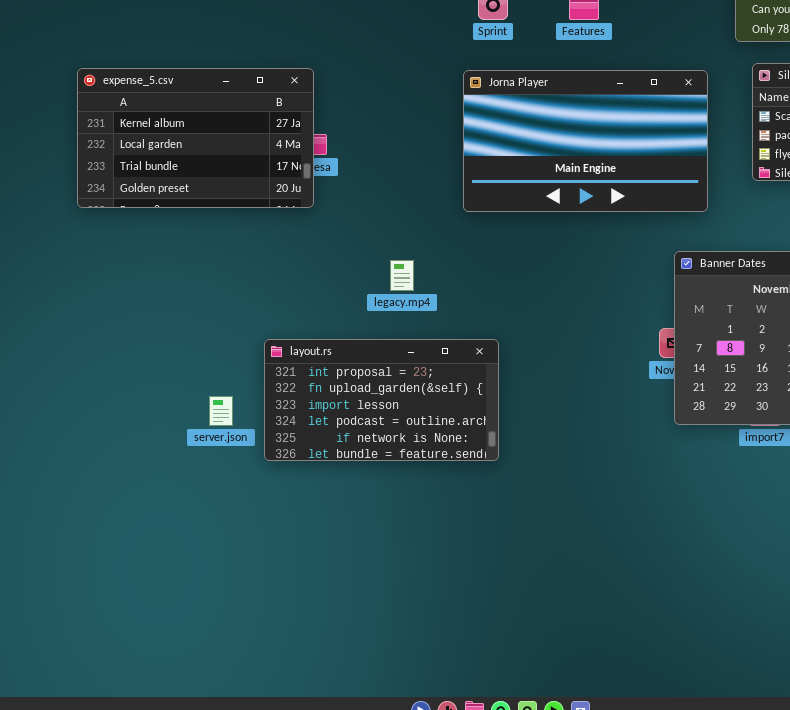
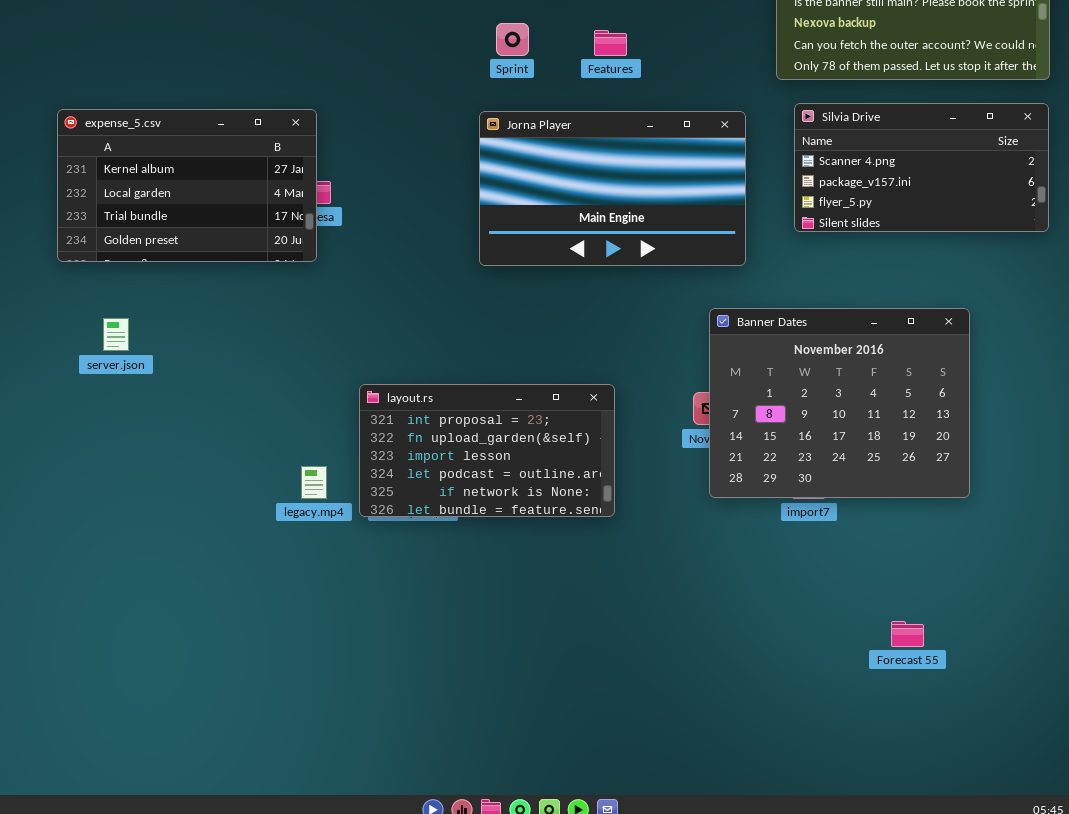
legacy.mp4: [390,260,414,291] -> [301,466,327,499], moved
layout.rs: [264,339,499,461] -> [359,384,615,517], moved
server.json: [209,396,233,426] -> [103,318,129,351], moved

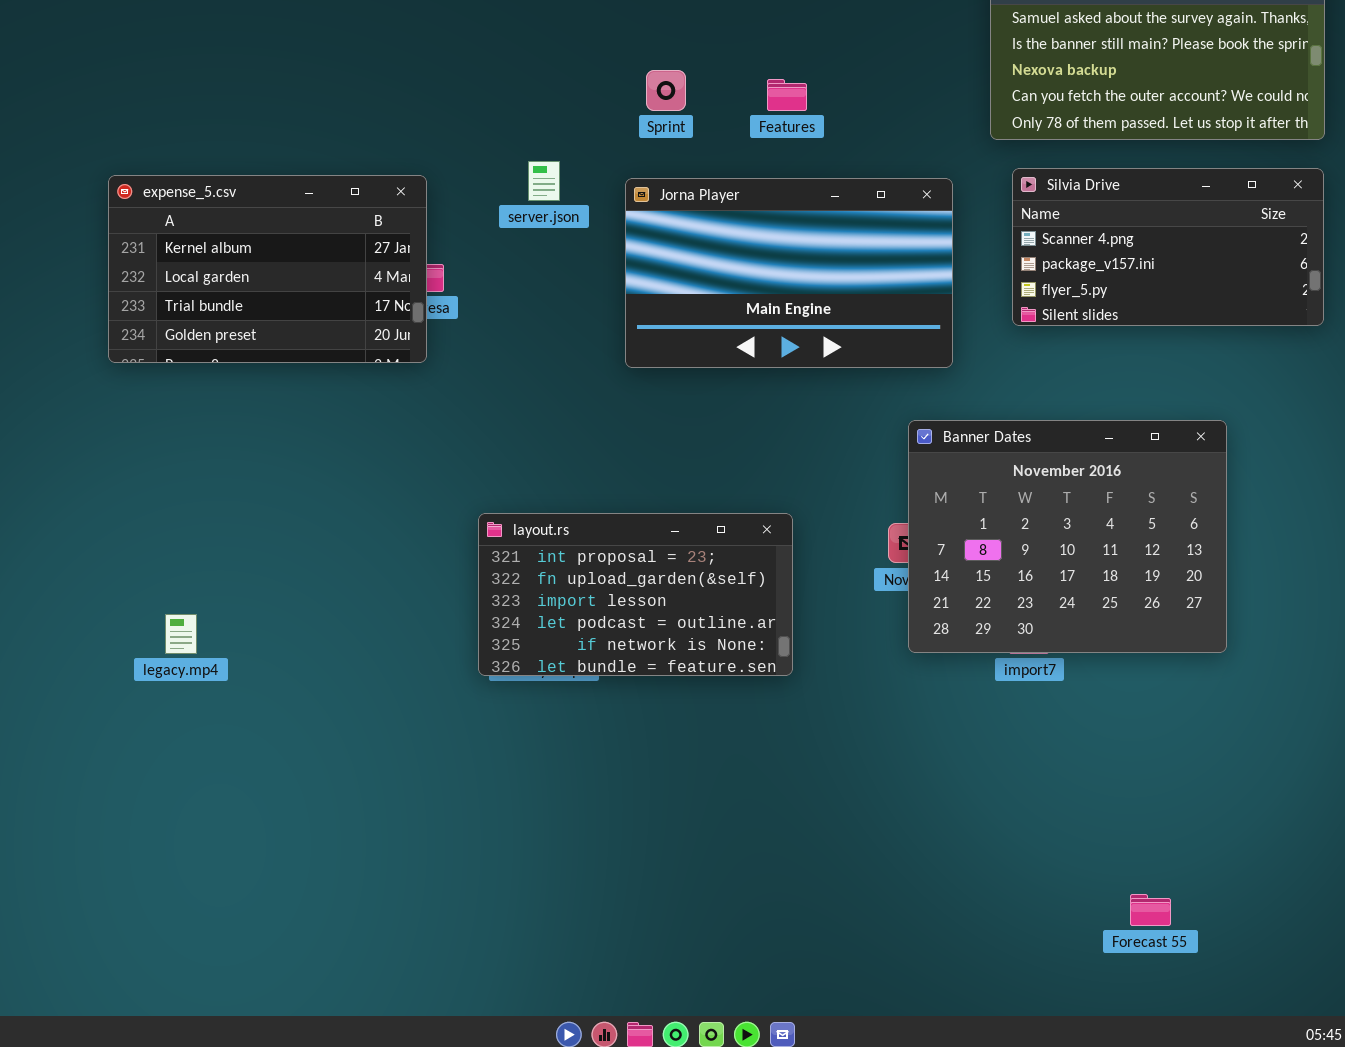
server.json: [103,318,129,351] -> [528,161,560,201], moved
legacy.mp4: [301,466,327,499] -> [165,614,197,654], moved
Forecast 55: [891,621,924,647] -> [1130,894,1171,926], moved

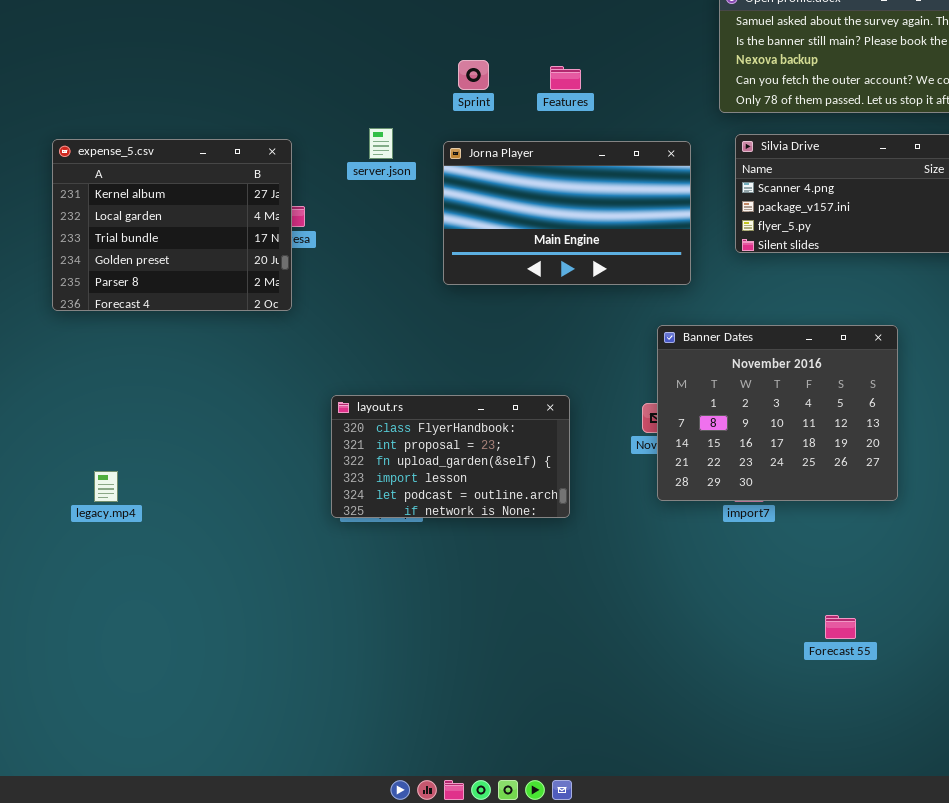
expense_5.csv: [108,175,427,363] -> [52,139,292,311], resized
layout.rs: [478,513,793,676] -> [331,395,570,518], scrolled up 1 row
Forecast 55: [1130,894,1171,926] -> [825,615,856,639], moved

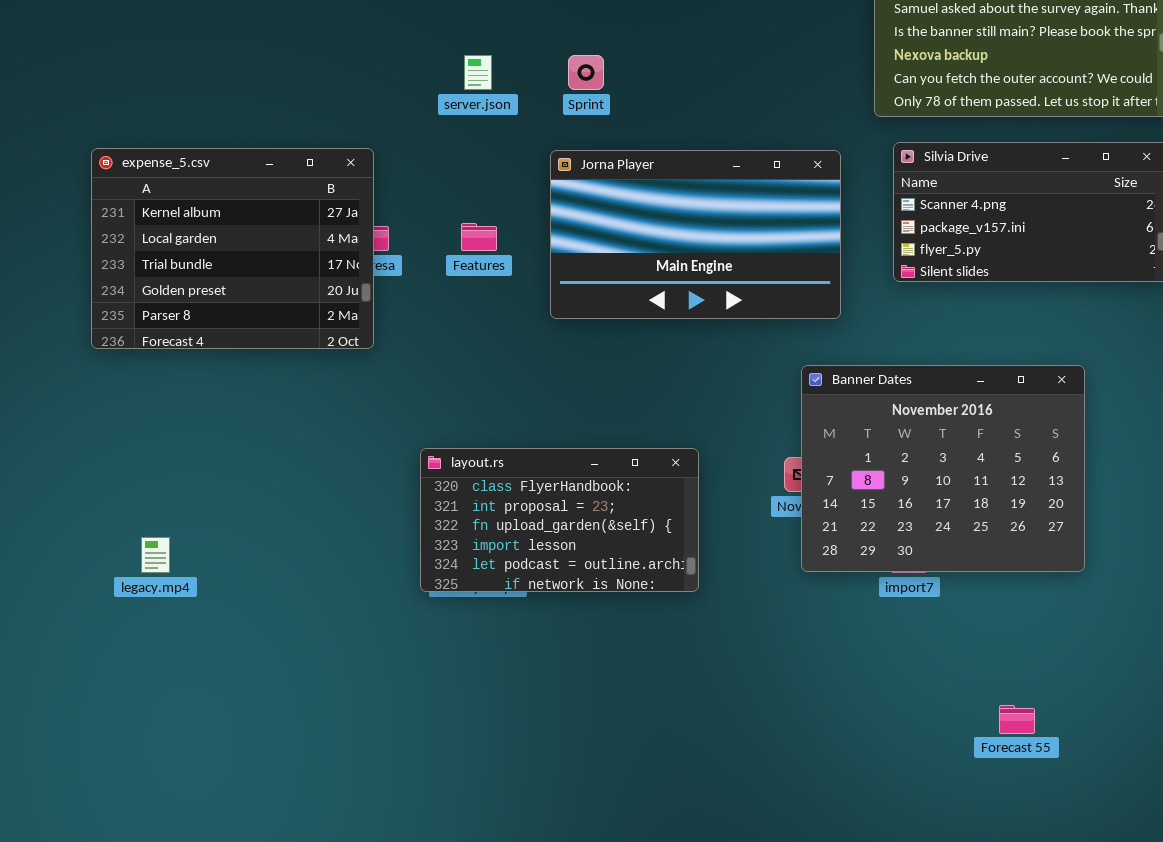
Features: [550,66,581,90] -> [461,223,497,251], moved
server.json: [369,128,393,159] -> [464,55,492,90], moved

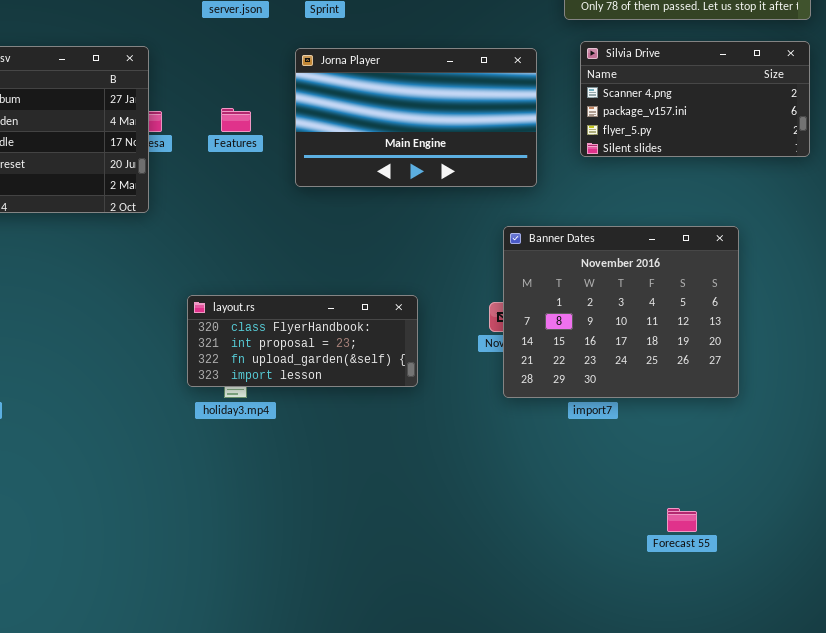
layout.rs: [420,448,699,592] -> [187,295,418,387], resized

